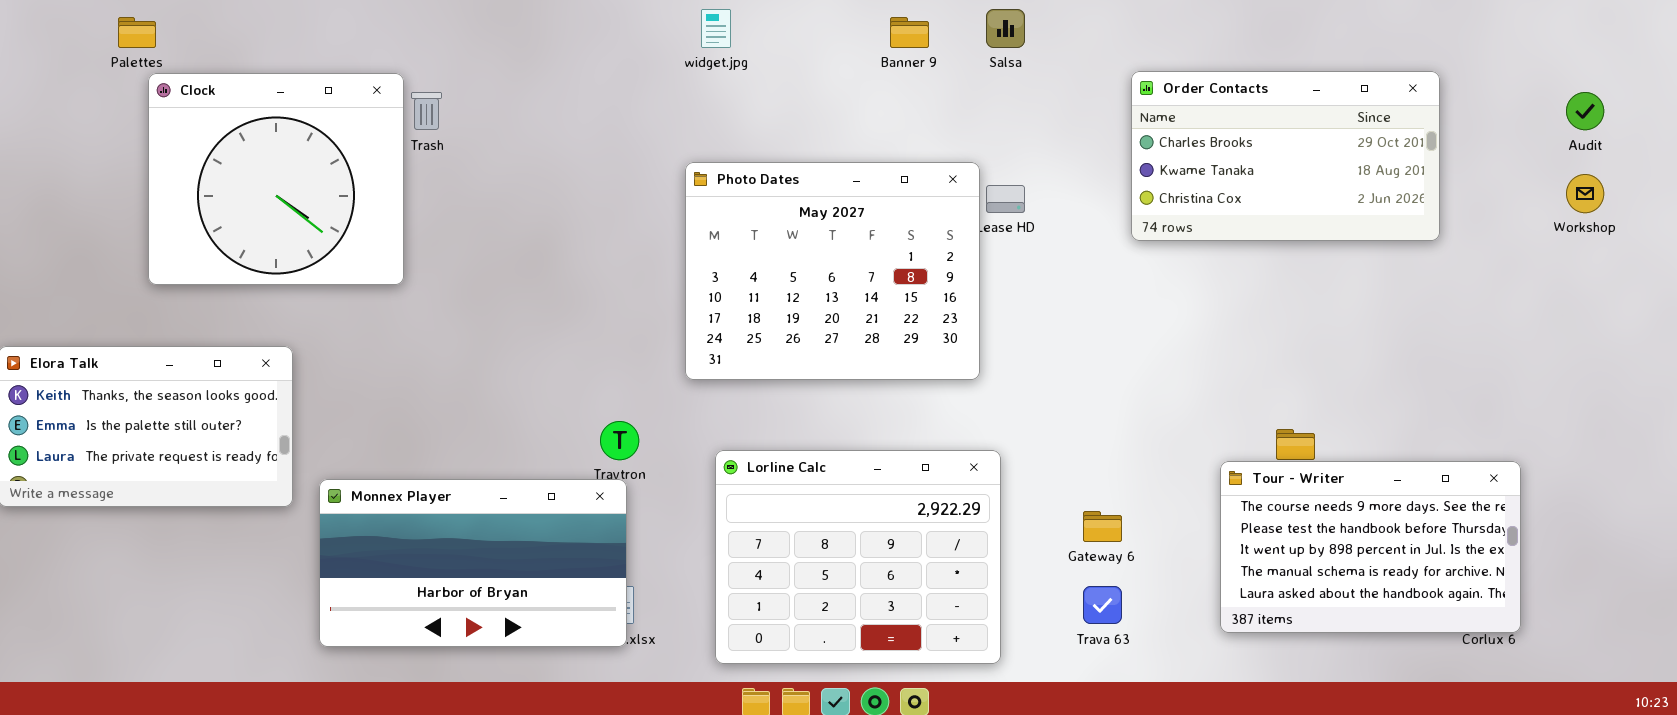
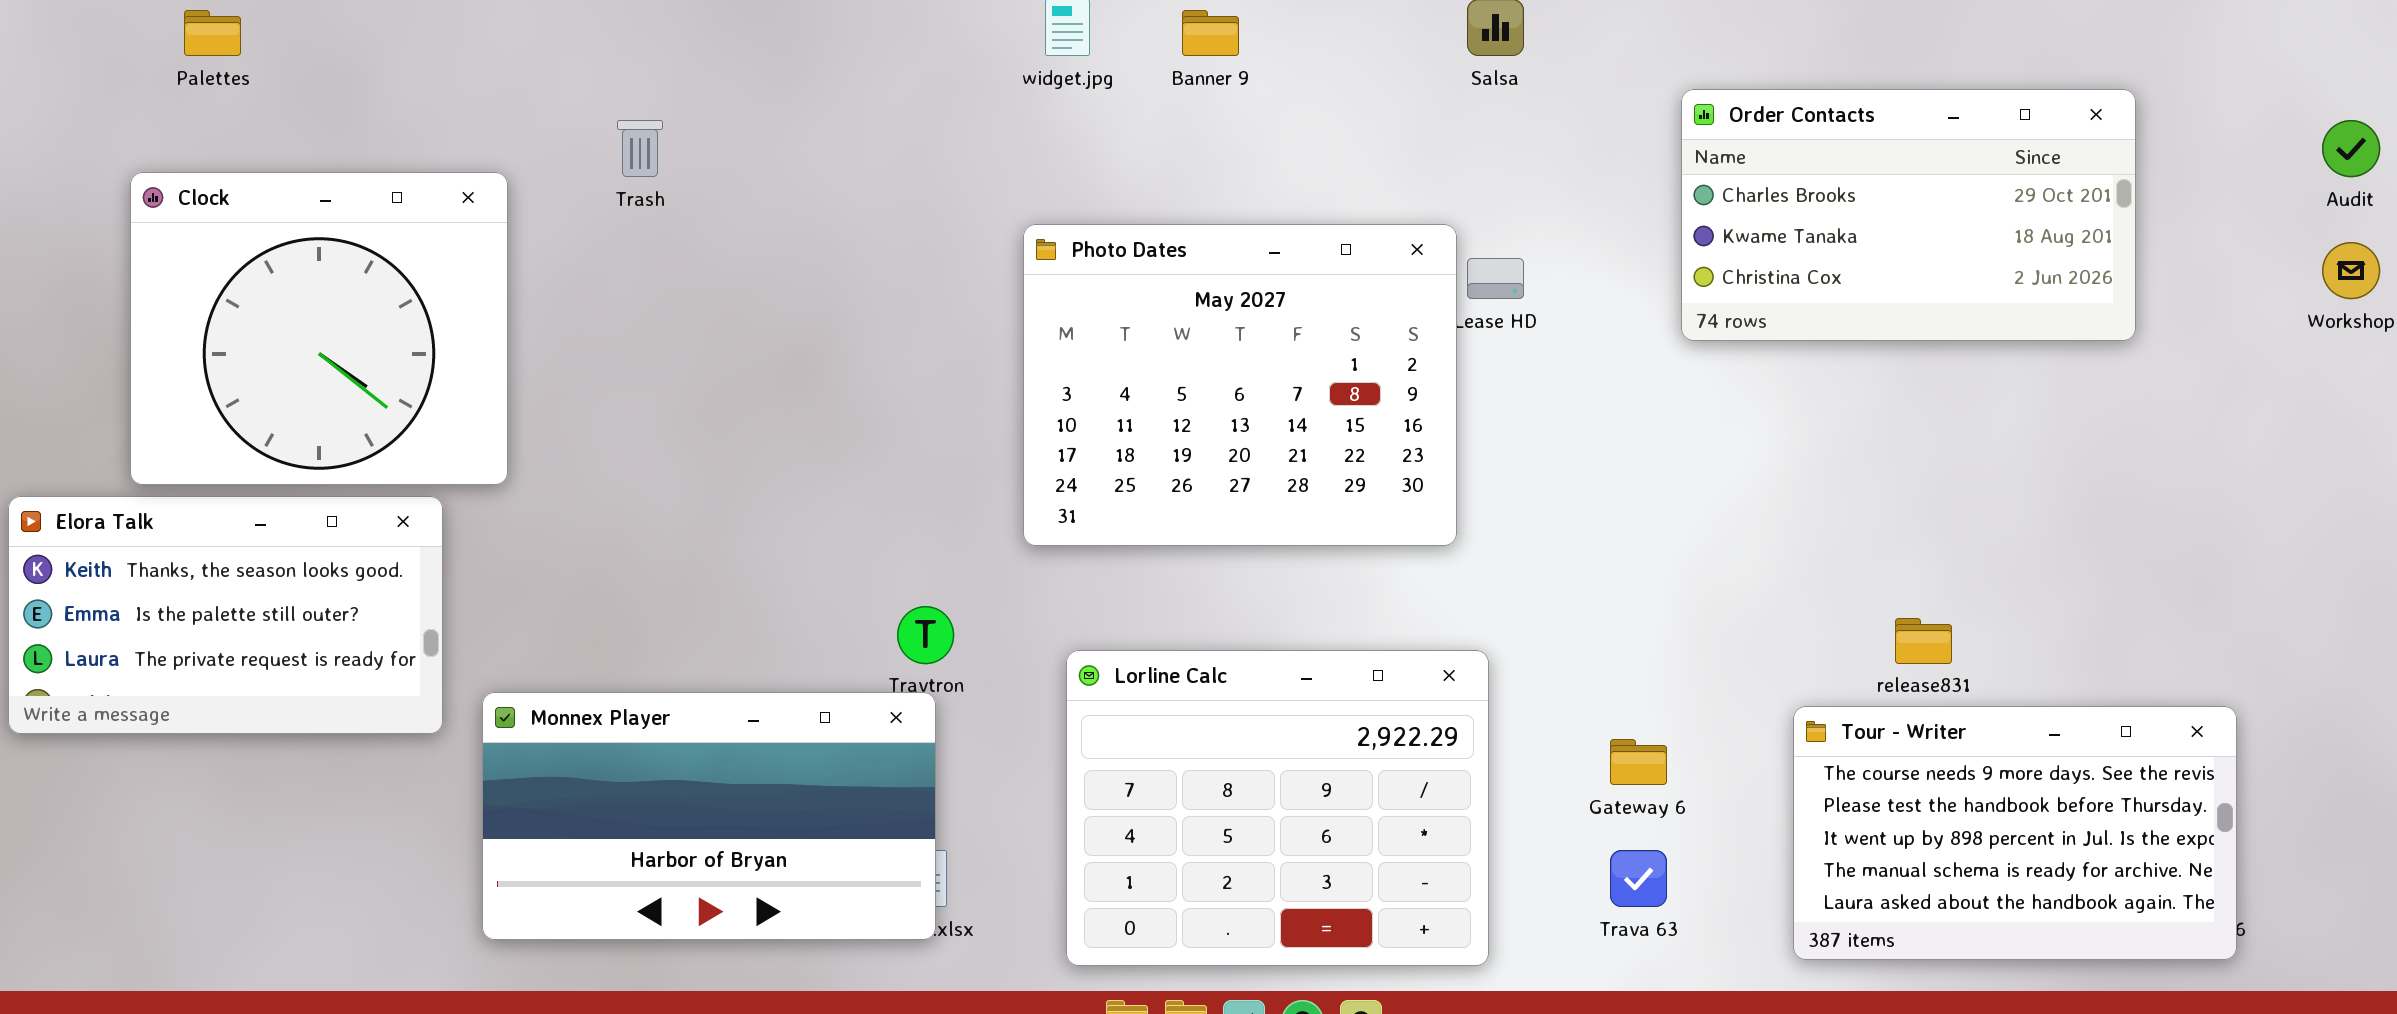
Banner 9: [890,17,929,48] -> [1182,10,1239,56], moved
Clock: [148,73,404,285] -> [130,172,508,485], moved
Tour - Writer: [1220,461,1521,633] -> [1793,706,2237,960], moved

